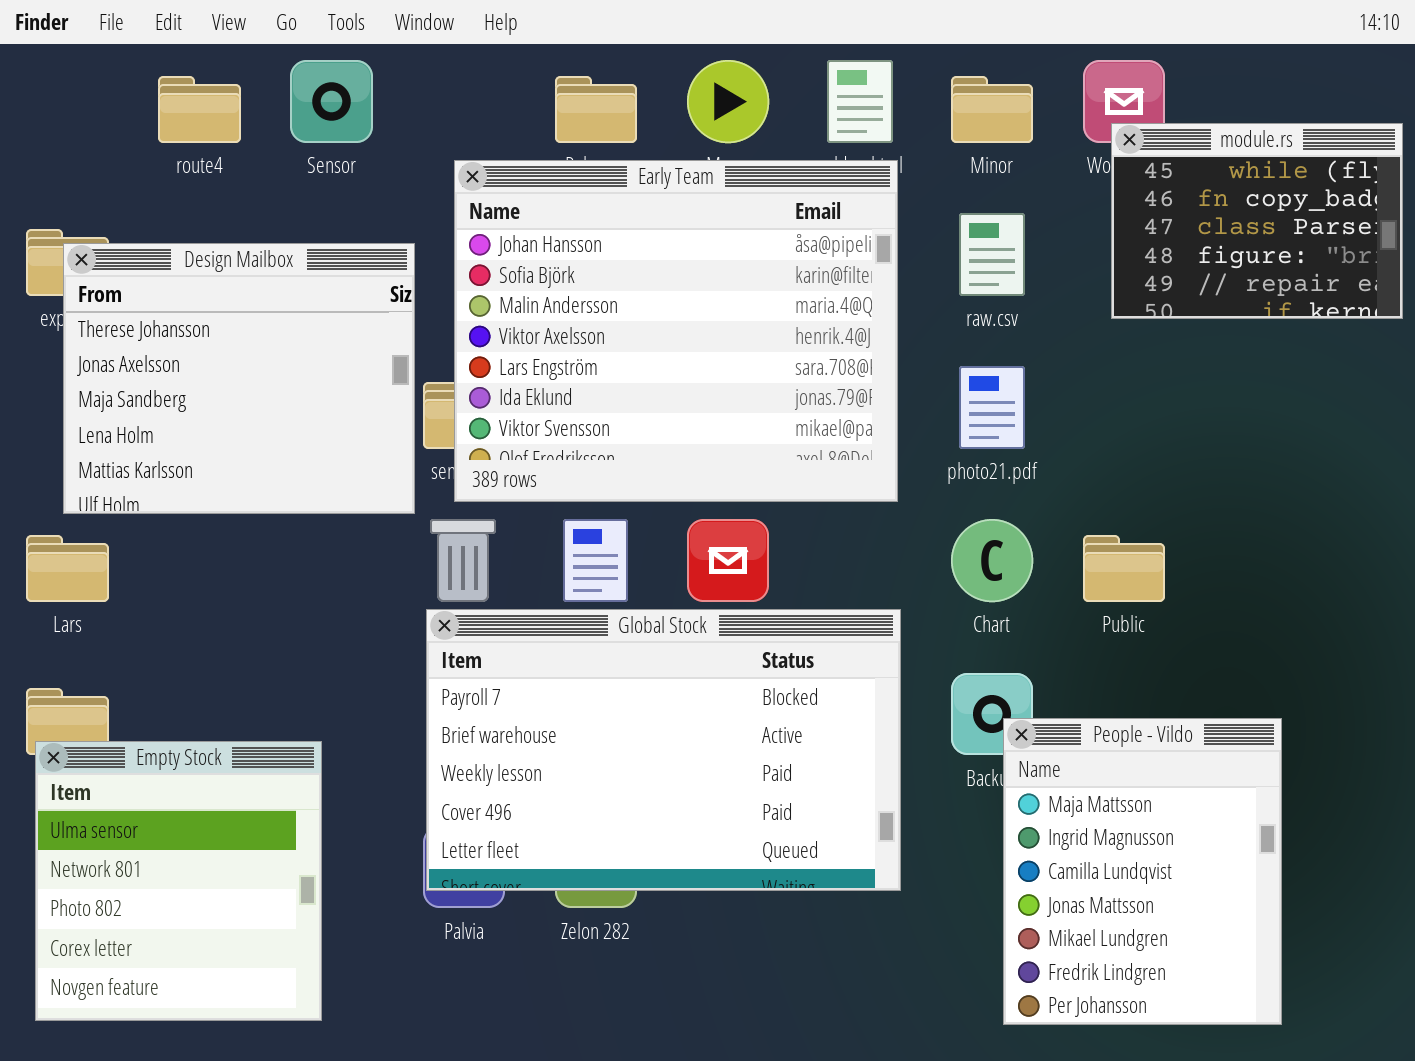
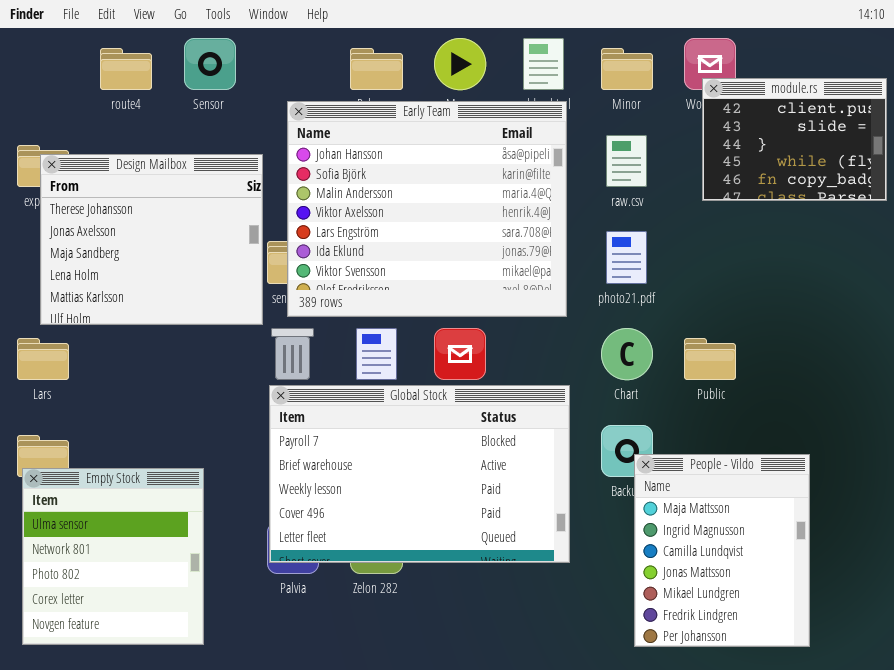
module.rs: [1111,123,1403,319] -> [702,78,887,201], scrolled up 3 rows

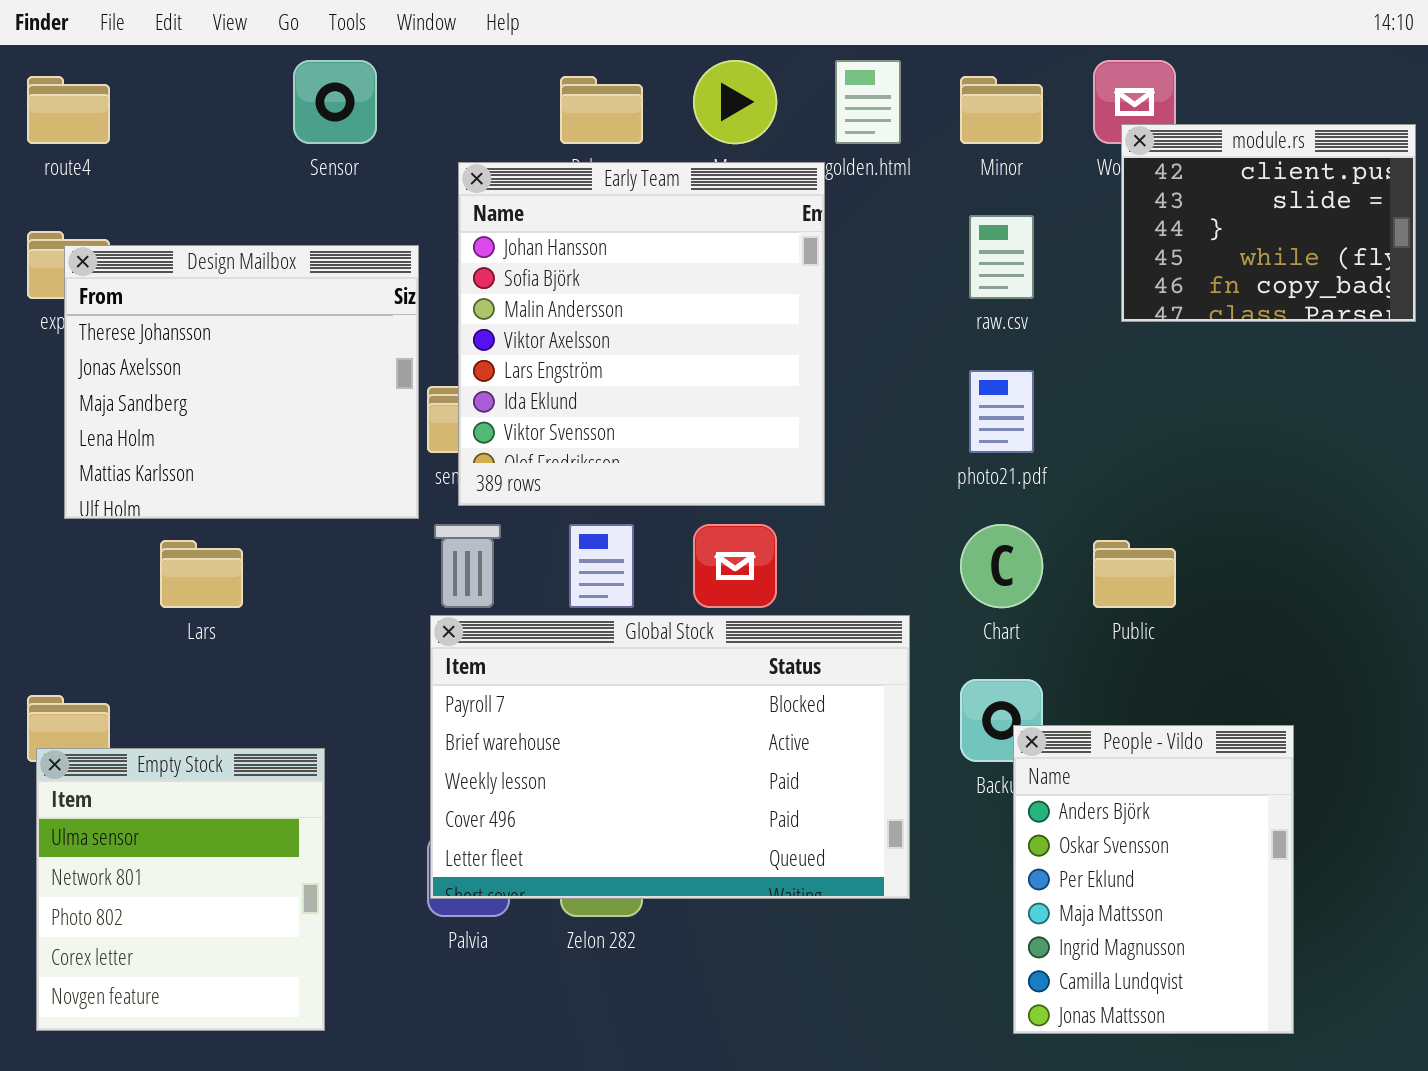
route4: [100,48,152,90] -> [27,76,110,144], moved
Early Team: [287,101,567,317] -> [458,162,825,506], resized
Lars: [17,338,69,380] -> [160,540,243,608], moved
People - Vildo: [634,454,810,647] -> [1013,725,1294,1034], scrolled up 3 rows

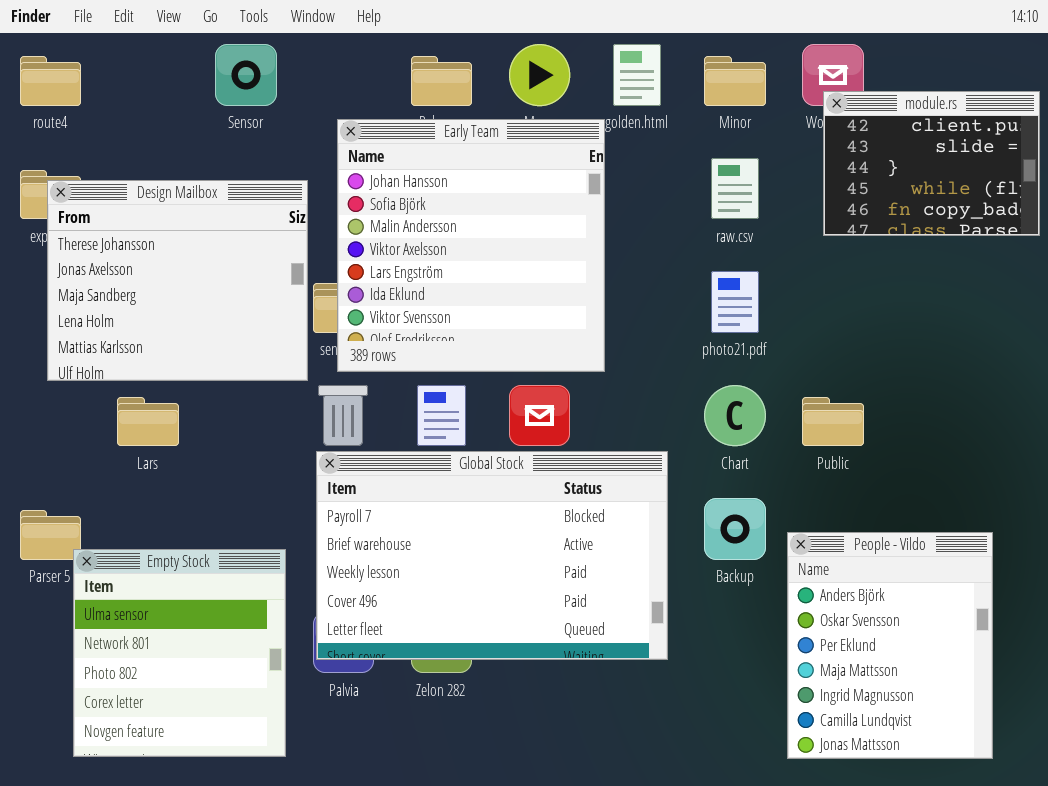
People - Vildo: [1013,725,1294,1034] -> [787,532,993,759], moved
Empty Stock: [36,748,325,1031] -> [73,549,286,757], moved

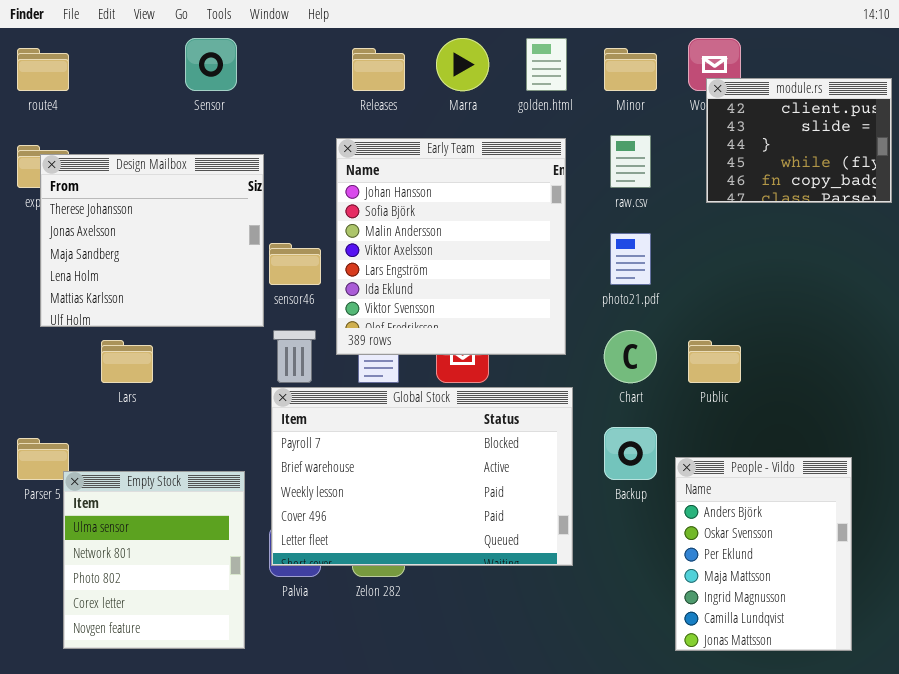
Early Team: [337,119,605,372] -> [336,138,566,355], moved

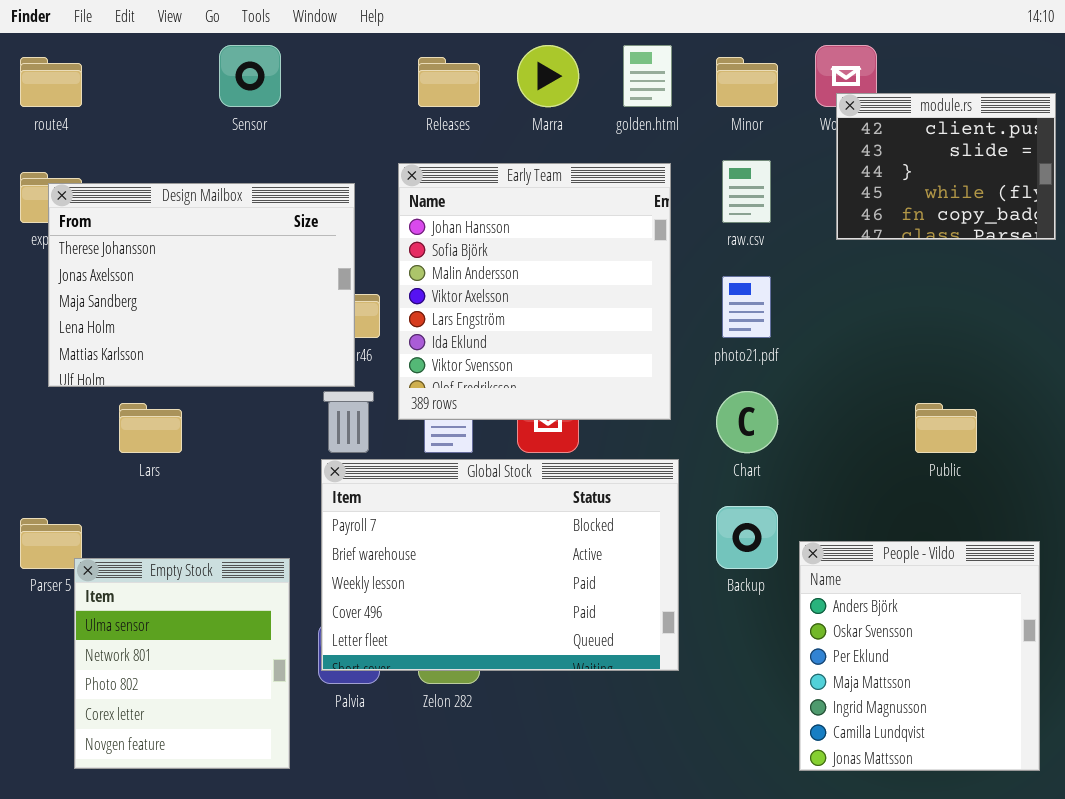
Design Mailbox: [40,154,264,327] -> [48,183,355,387], resized
Public: [688,340,741,383] -> [915,403,977,453], moved
People - Vildo: [675,457,852,651] -> [799,541,1040,771], resized

